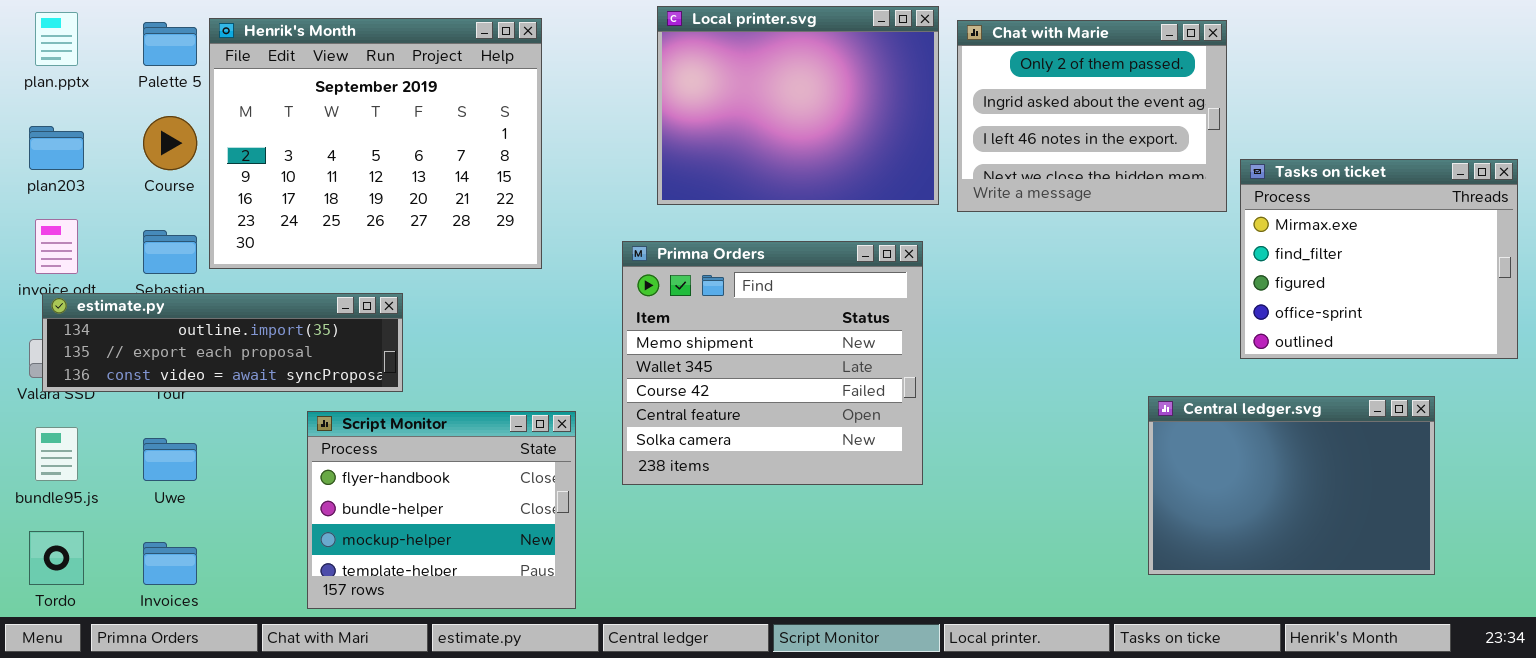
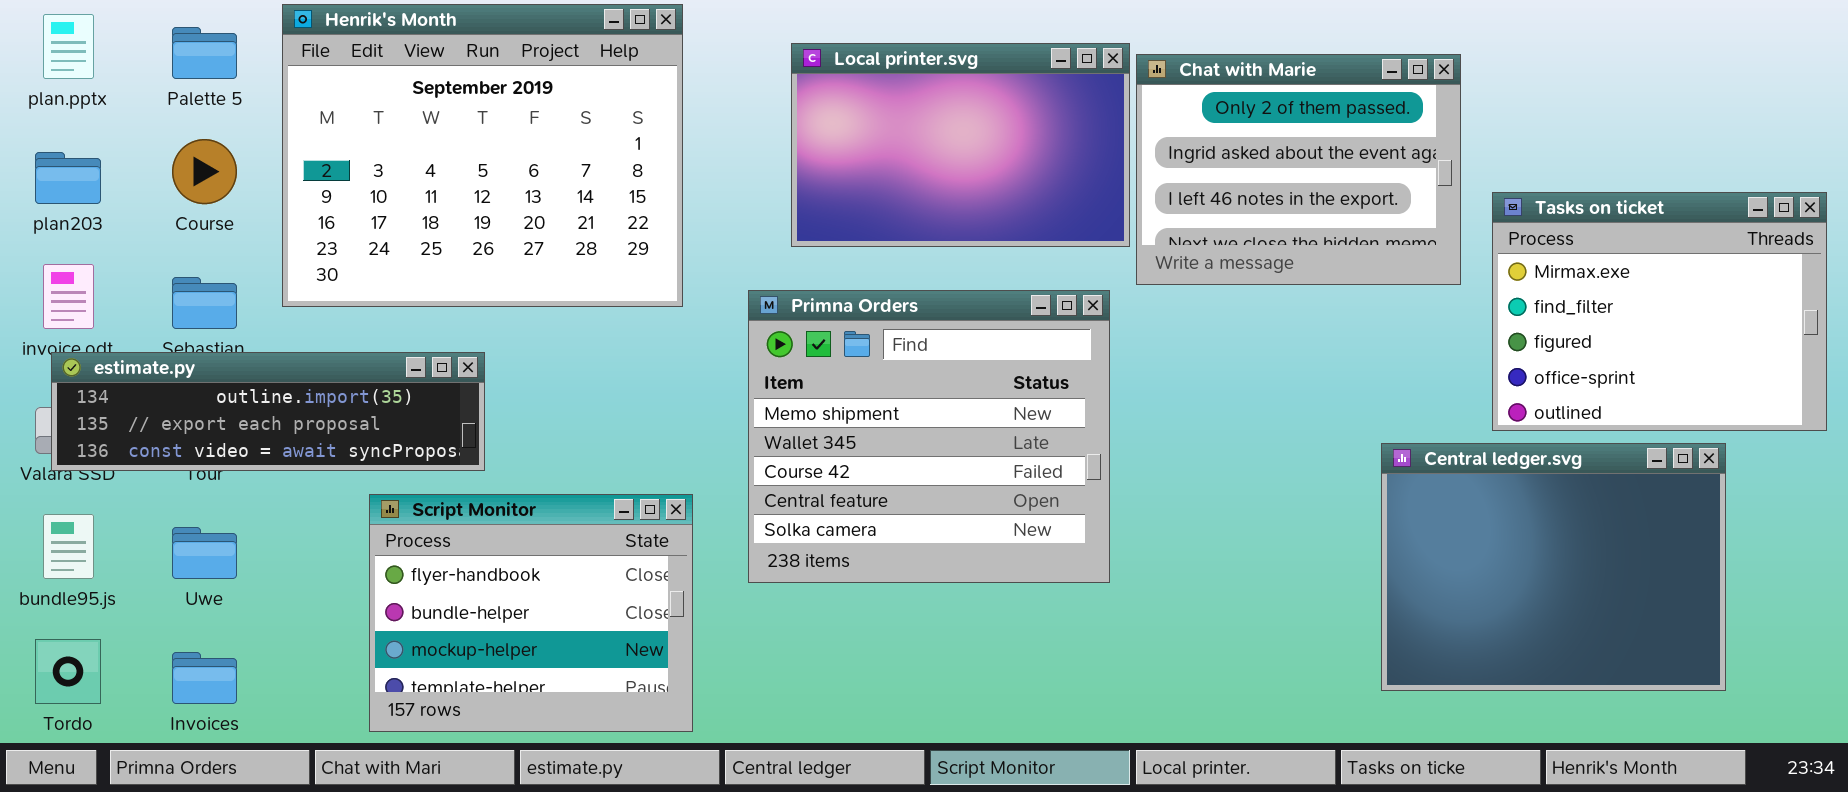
Local printer.svg: [657,6,939,205] -> [791,43,1130,247], resized
Henrik's Month: [209,18,542,269] -> [282,4,683,307], moved
Chat with Marie: [957,20,1227,212] -> [1136,54,1461,285], moved
Central ledger.svg: [1148,396,1435,575] -> [1381,443,1726,691], resized

